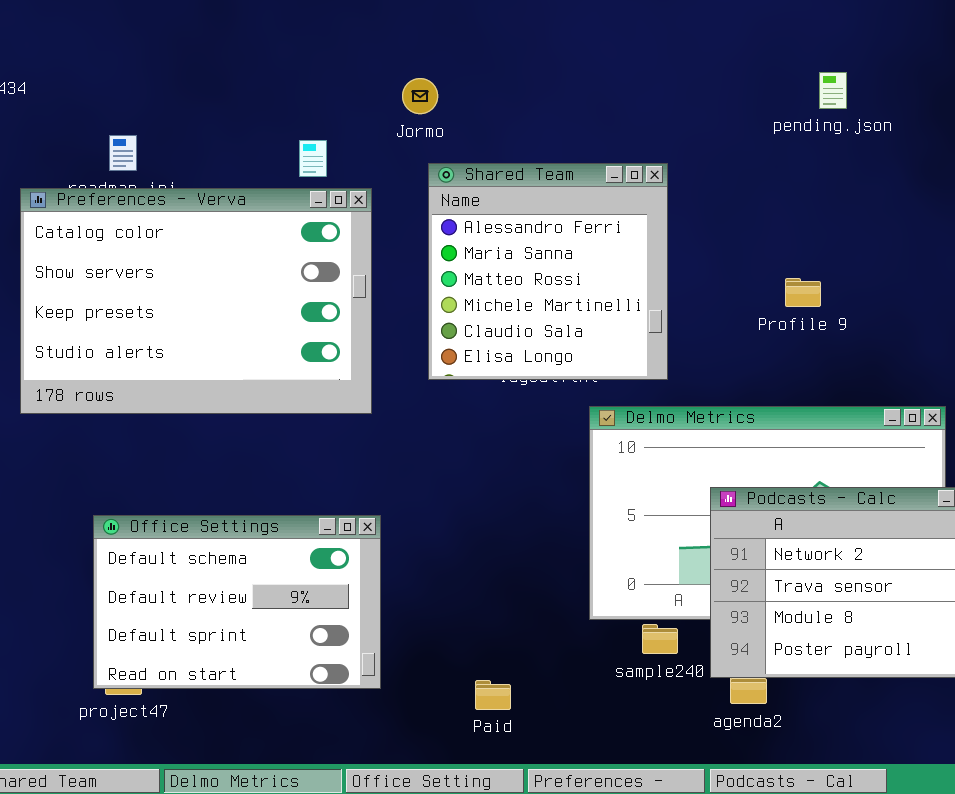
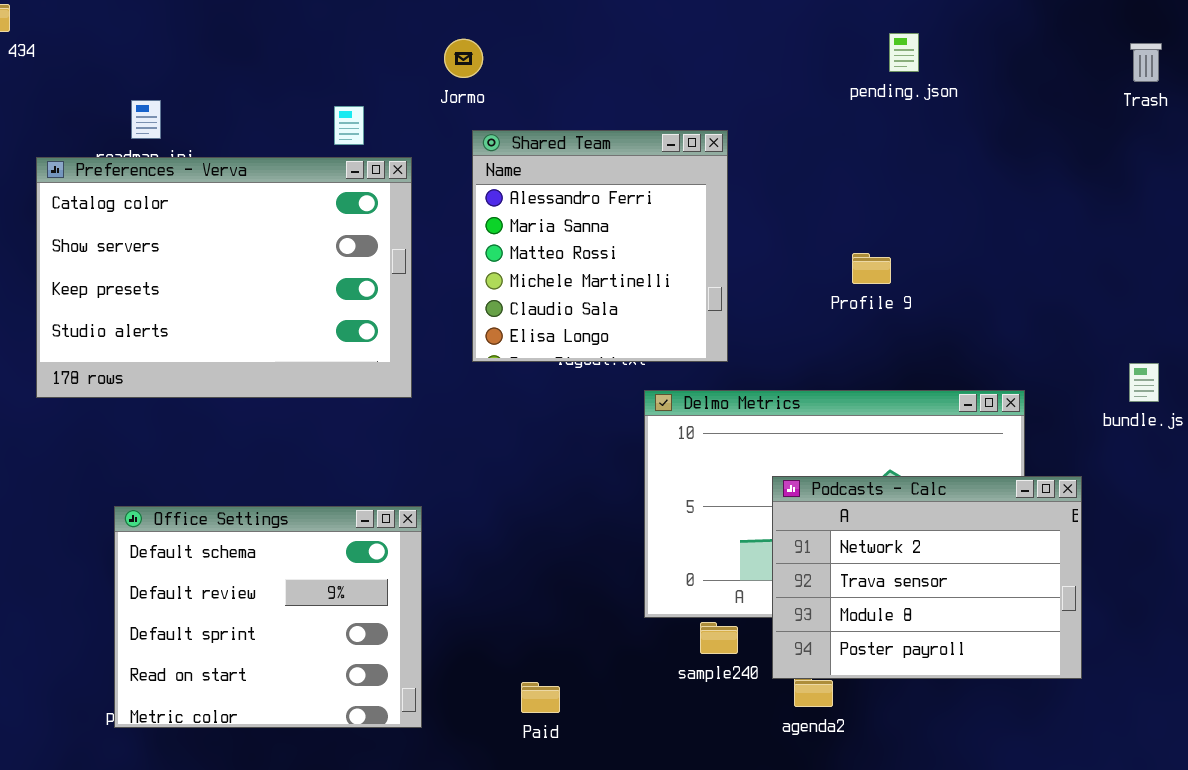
Office Settings: [93,515,381,689] -> [114,506,422,728], resized

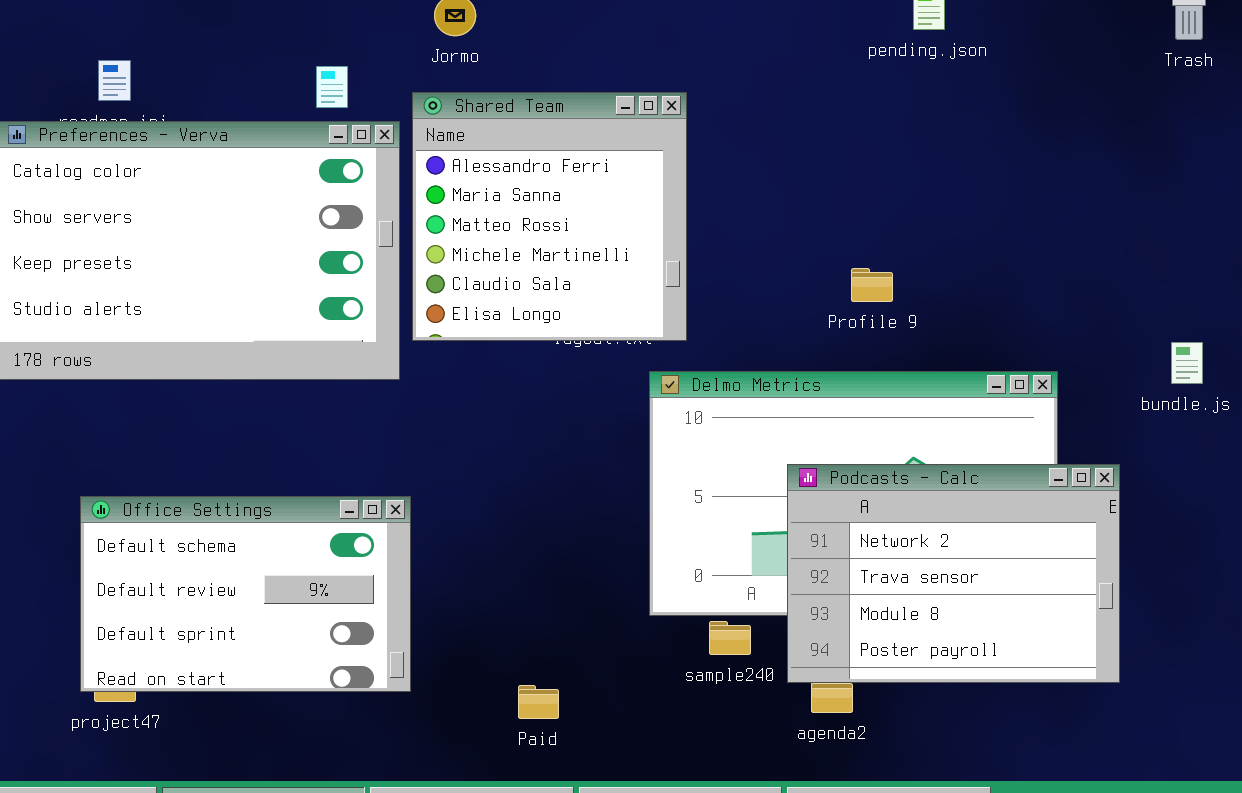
Shared Team: [472,130,728,362] -> [412,92,687,341], moved
Profile 9: [852,253,891,284] -> [851,268,893,302], moved
Office Settings: [114,506,422,728] -> [80,496,411,692], resized

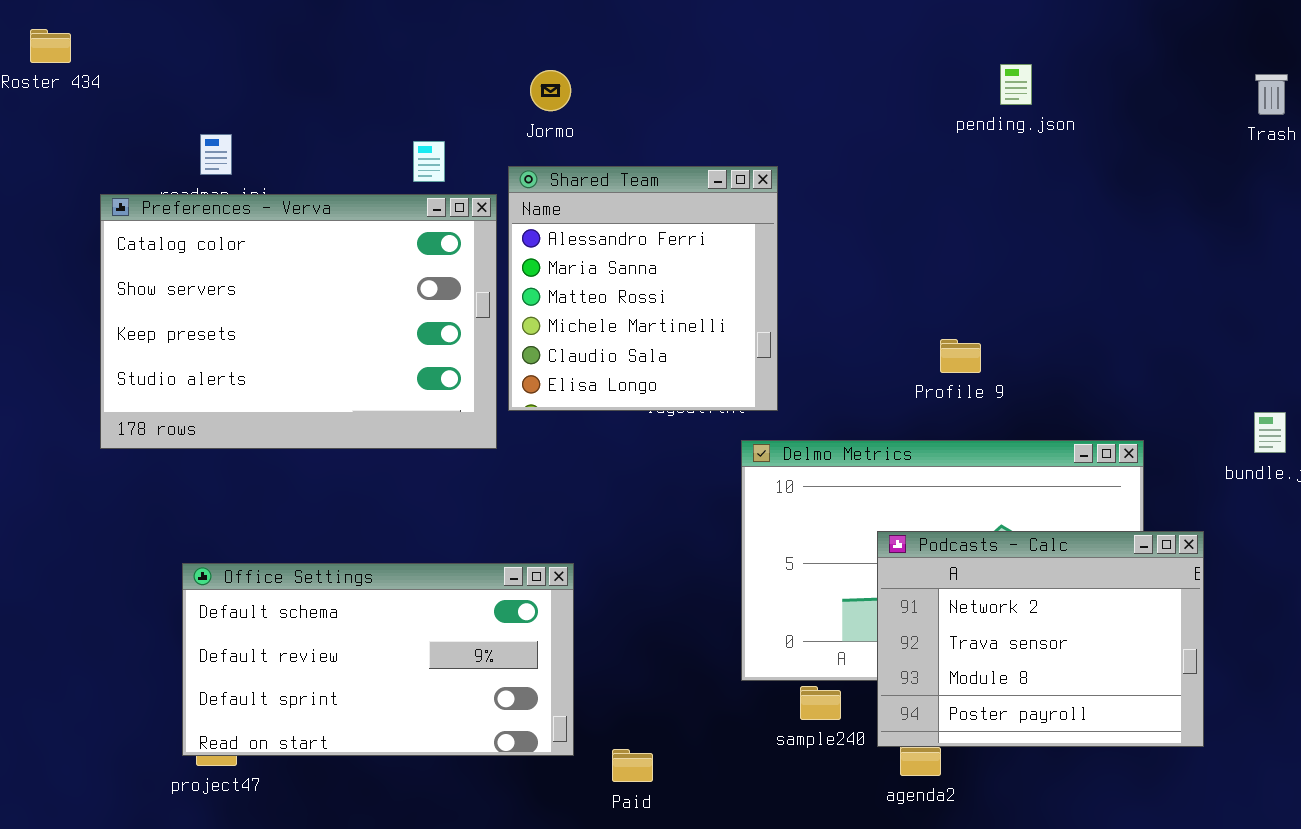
Office Settings: [80,496,411,692] -> [182,563,574,756], resized

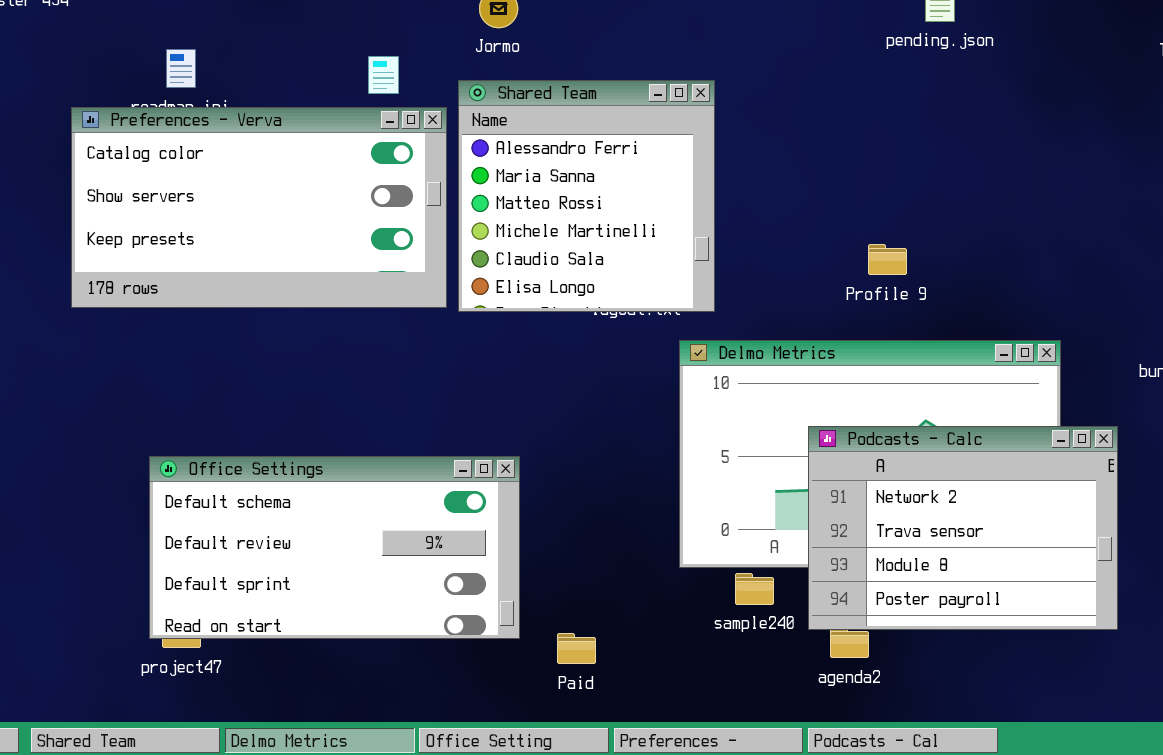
Preferences - Verva: [100,194,497,449] -> [71,107,447,308], resized

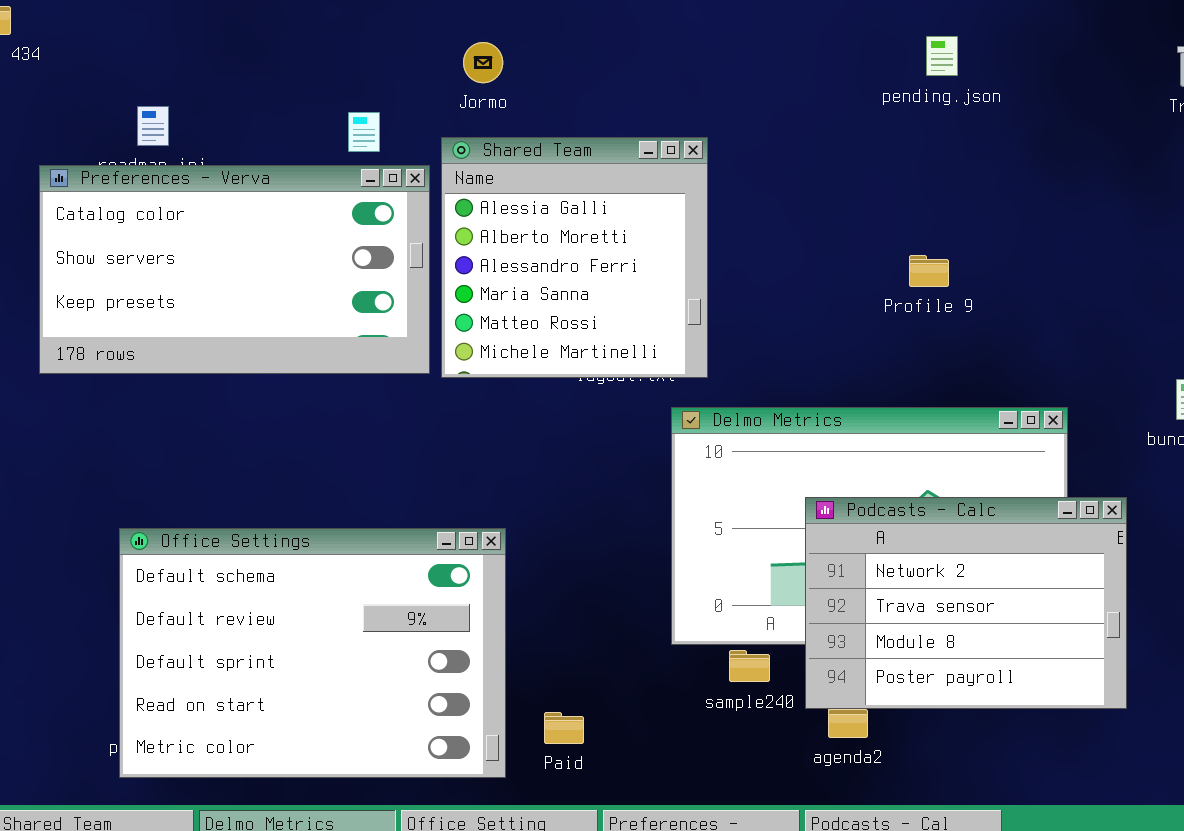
Shared Team: [458,80,715,312] -> [441,137,708,378], scrolled up 2 rows
Profile 9: [868,244,907,275] -> [909,255,949,287], moved
Office Settings: [149,456,520,639] -> [119,528,506,778], resized

